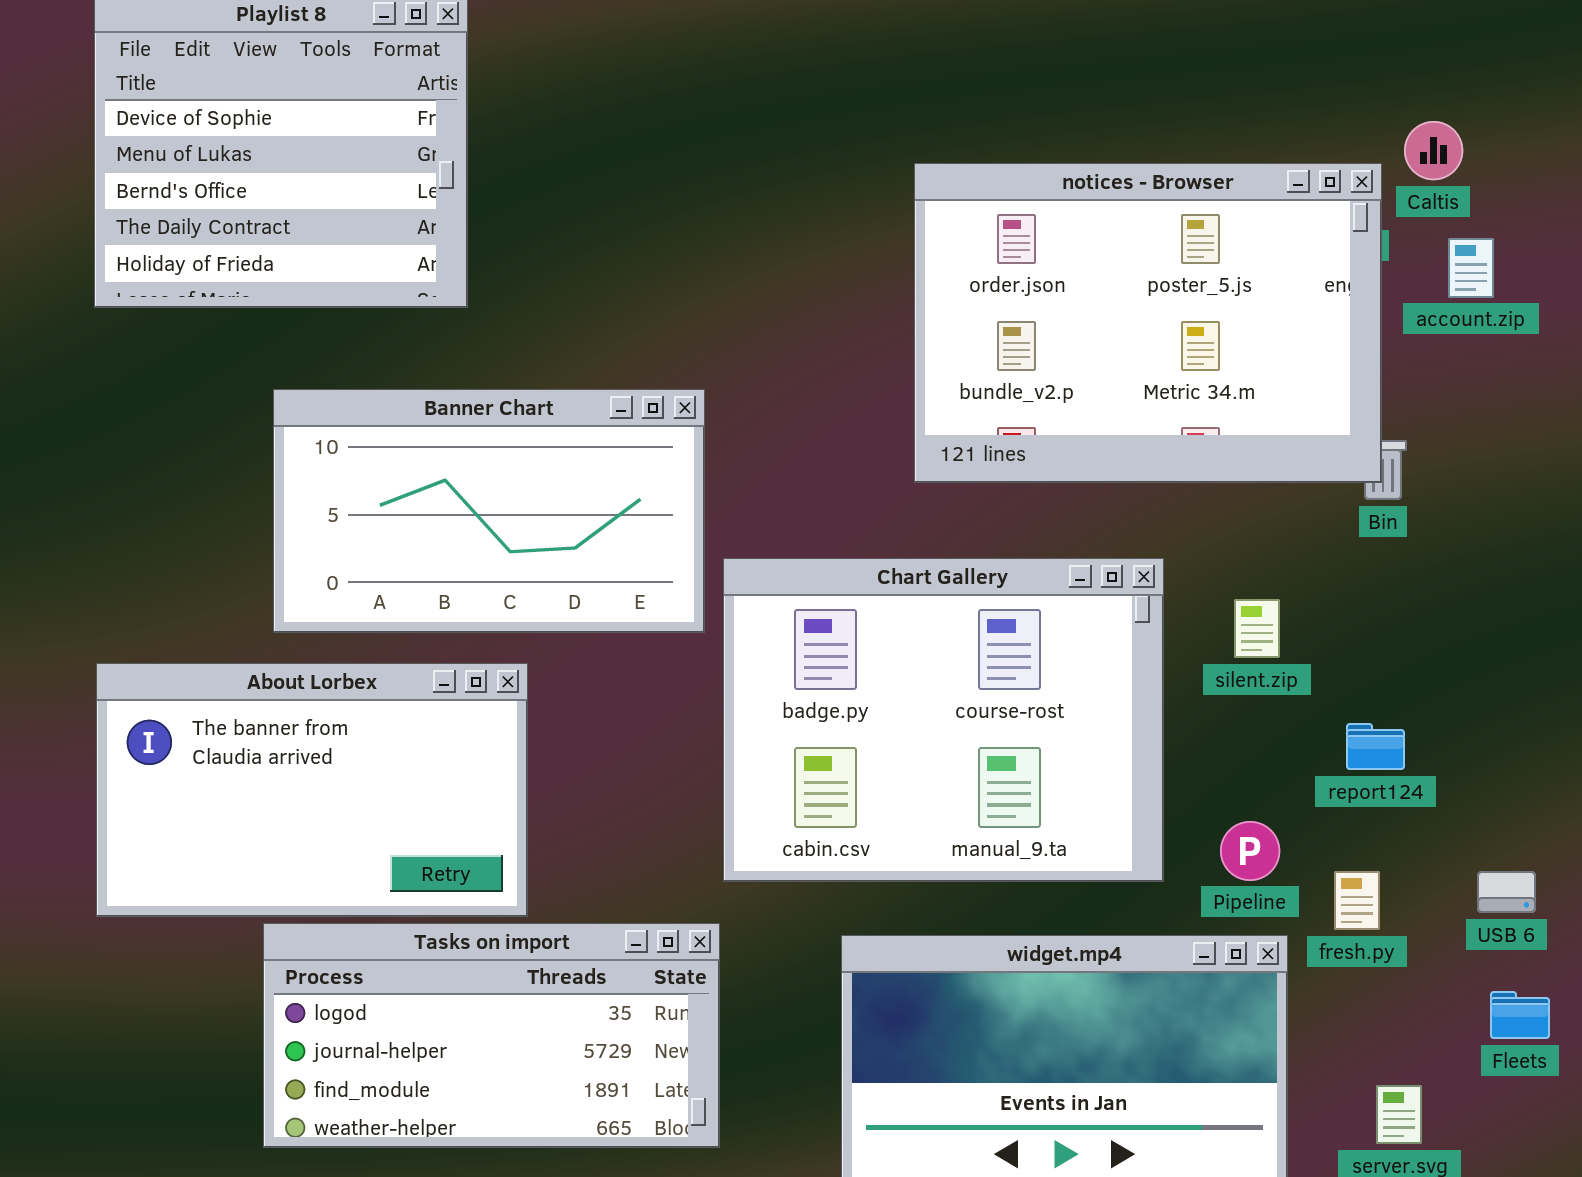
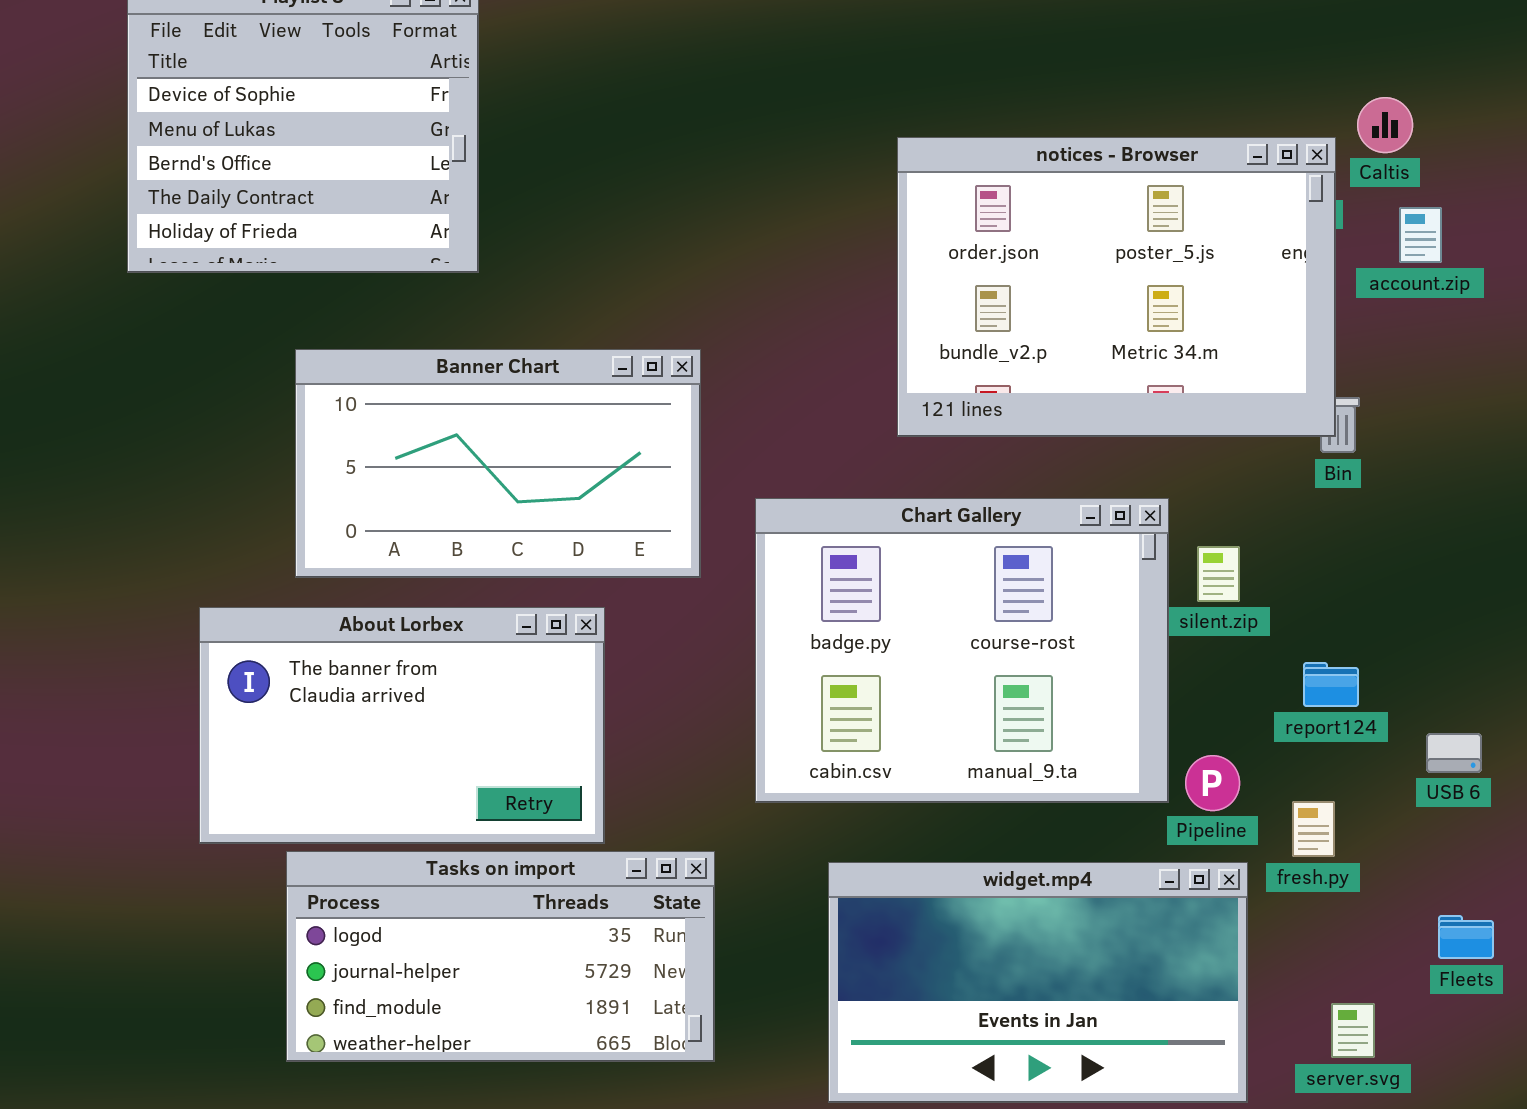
Chart Gallery: [723,558,1164,882] -> [755,498,1169,803], moved
About Lorbex: [96,663,528,917] -> [199,607,605,844], moved
USB 6: [1477,871,1536,913] -> [1426,733,1482,773], moved

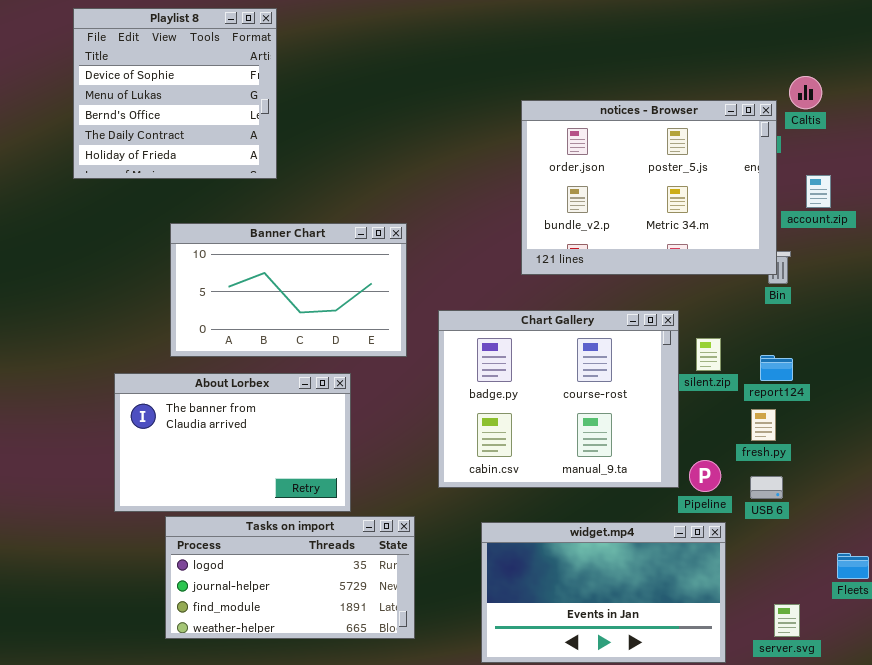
account.zip: [1399,207,1442,263] -> [806,175,831,208], moved
report124: [1303,662,1359,707] -> [760,355,793,381], moved
USB 6: [1426,733,1482,773] -> [750,476,783,499], moved
fresh.py: [1292,801,1335,857] -> [751,409,776,441], moved

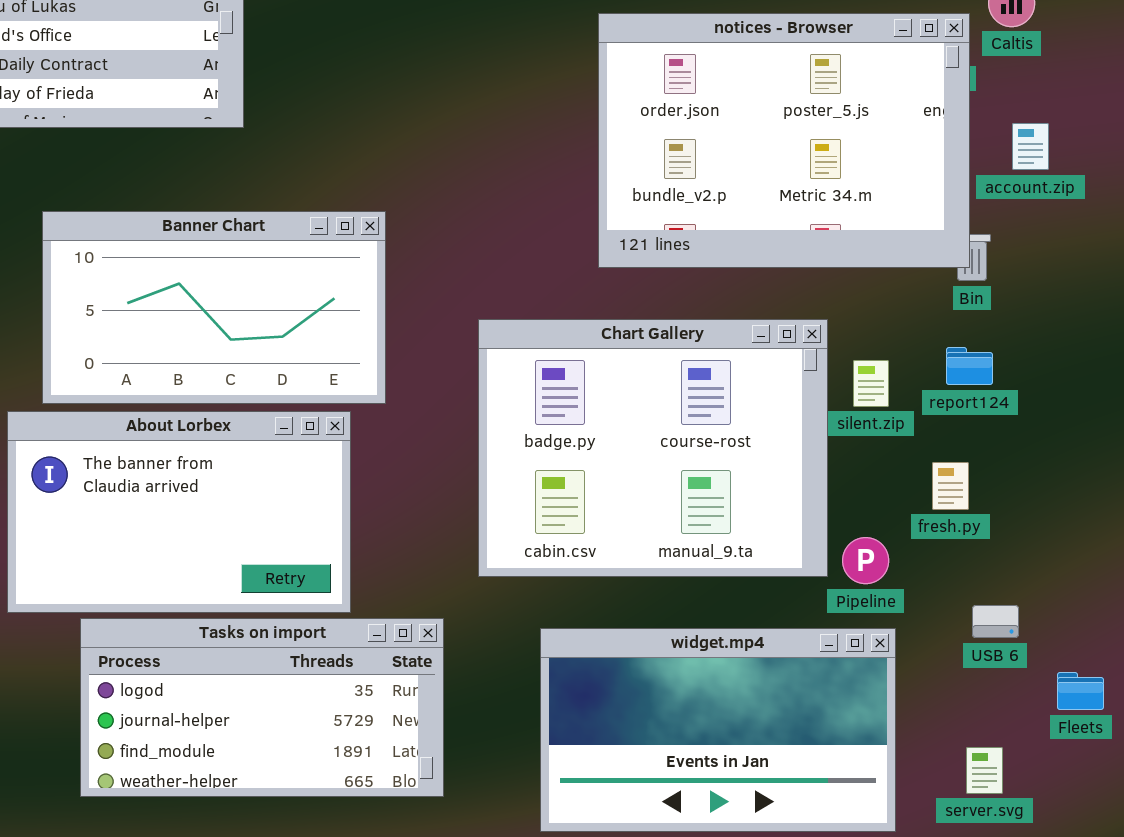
Banner Chart: [170,223,407,357] -> [42,211,386,404], moved
report124: [760,355,793,381] -> [946,347,993,385], moved
USB 6: [750,476,783,499] -> [972,605,1019,638], moved

